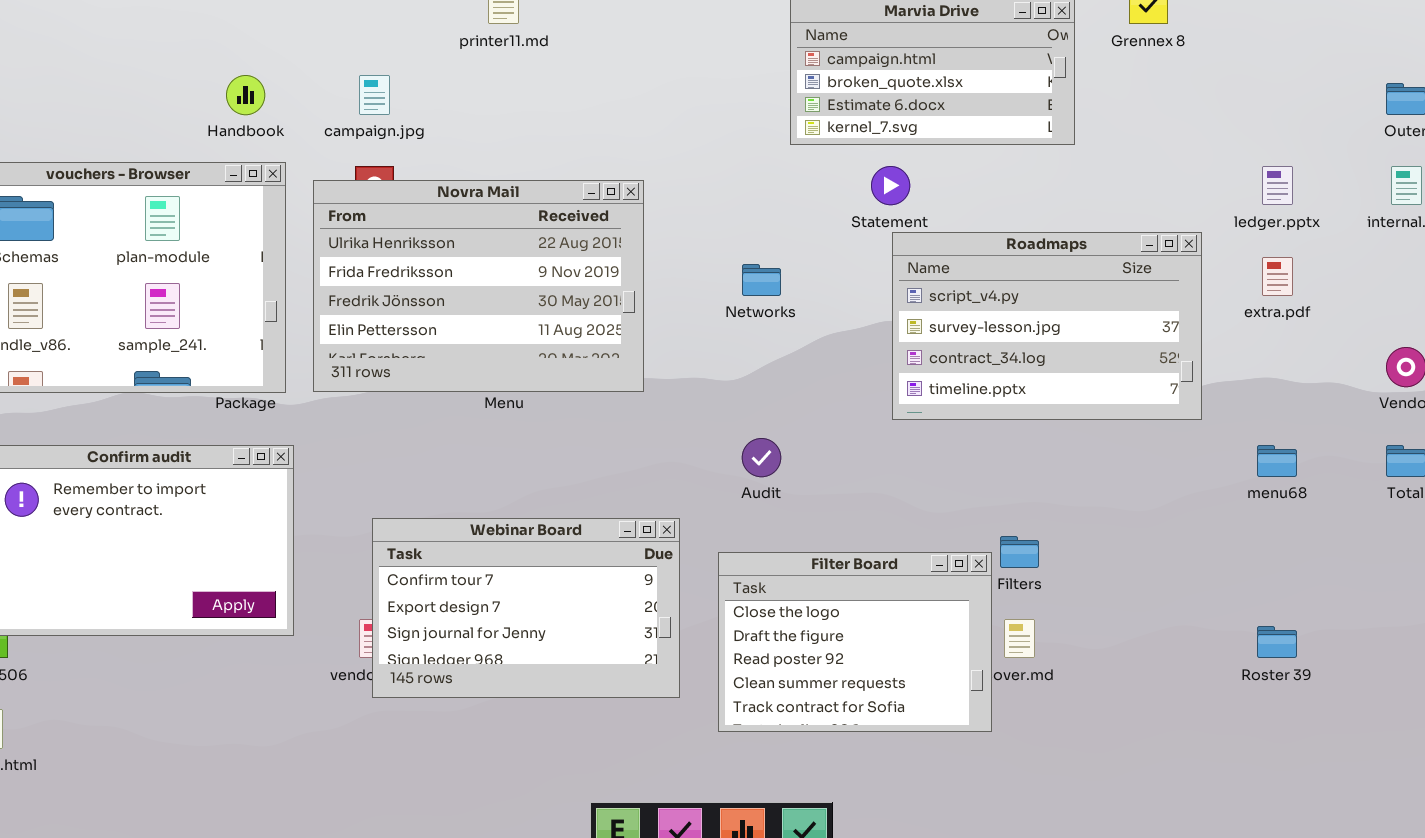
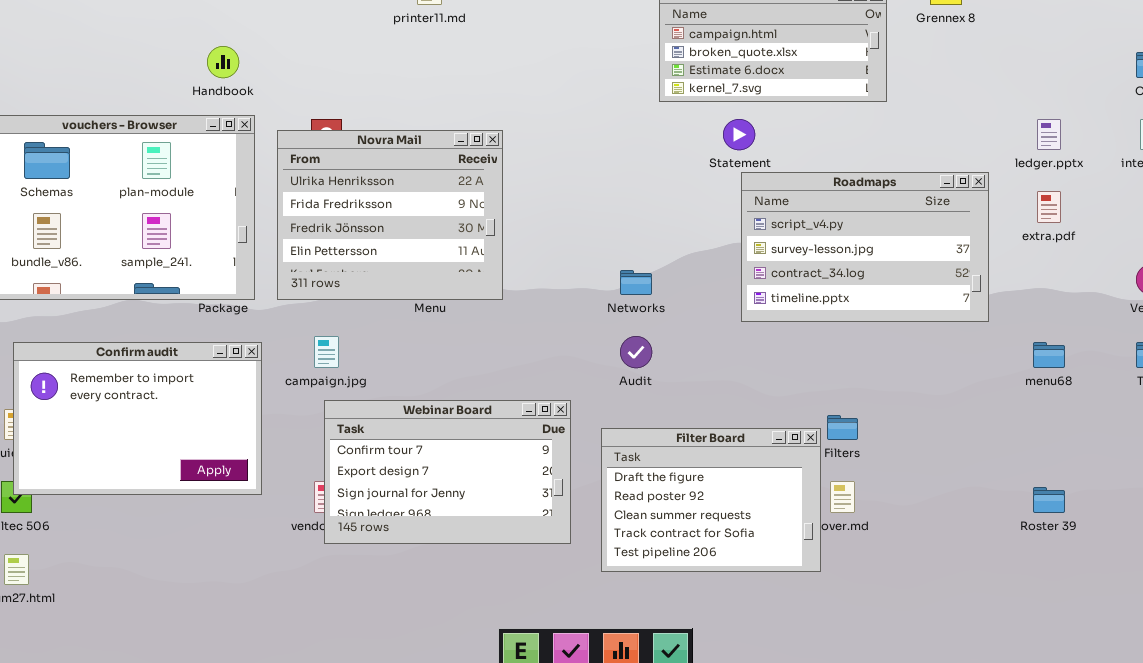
campaign.jpg: [359,75,390,115] -> [314,336,339,368], moved
Novra Mail: [313,180,644,392] -> [277,130,503,300], resized
Networks: [742,264,781,296] -> [620,270,652,295], moved
Filter Board: [718,552,992,732] -> [601,428,821,572], scrolled down 1 row

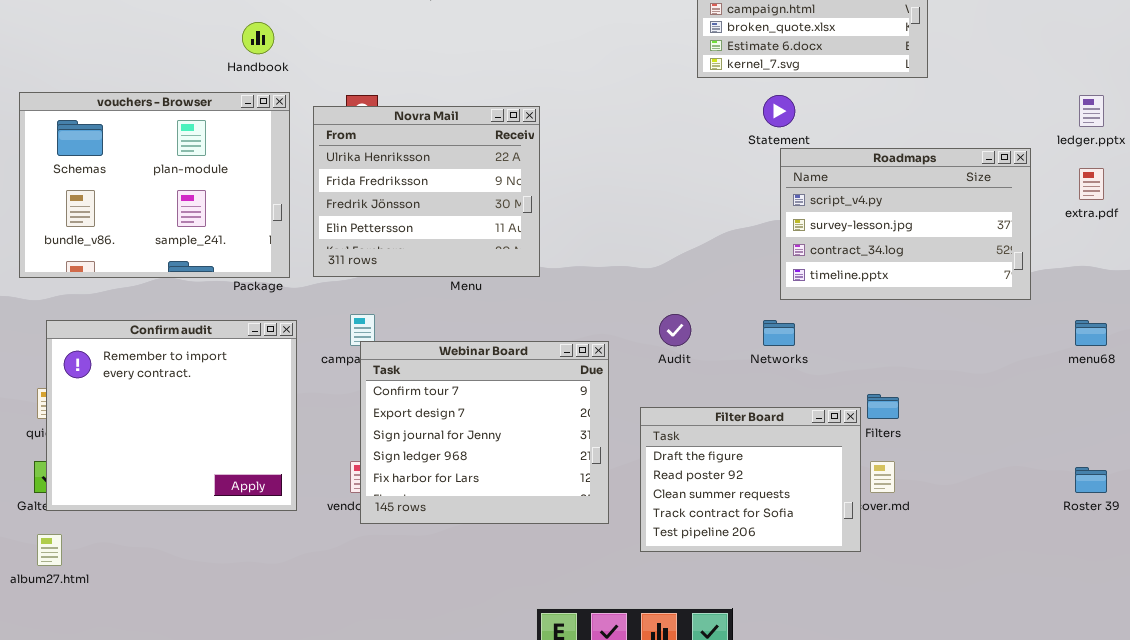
Networks: [620,270,652,295] -> [763,320,795,346], moved
Confirm audit: [13,342,262,495] -> [46,320,297,511], resized
Webinar Board: [324,400,571,544] -> [360,341,609,524], resized

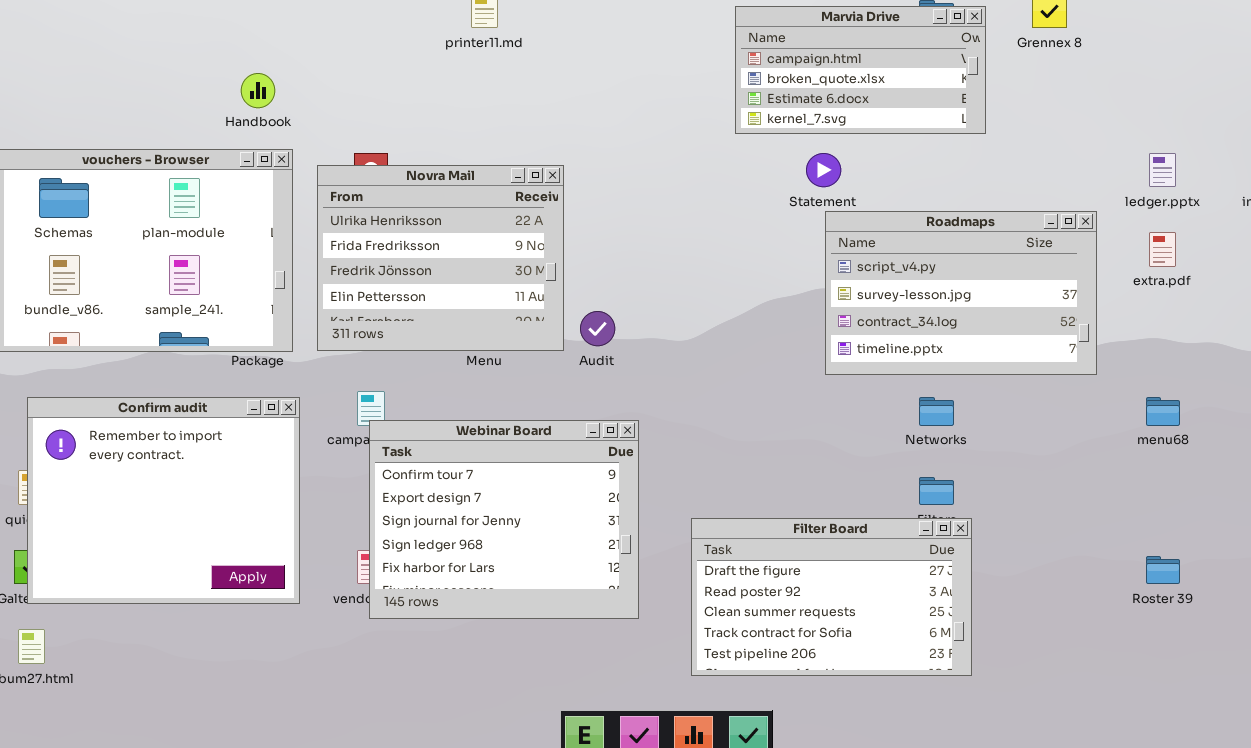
Audit: [659,314,691,346] -> [580,311,615,346], moved
Networks: [763,320,795,346] -> [919,397,954,426], moved
Filter Board: [640,407,861,552] -> [691,518,972,676], moved, resized

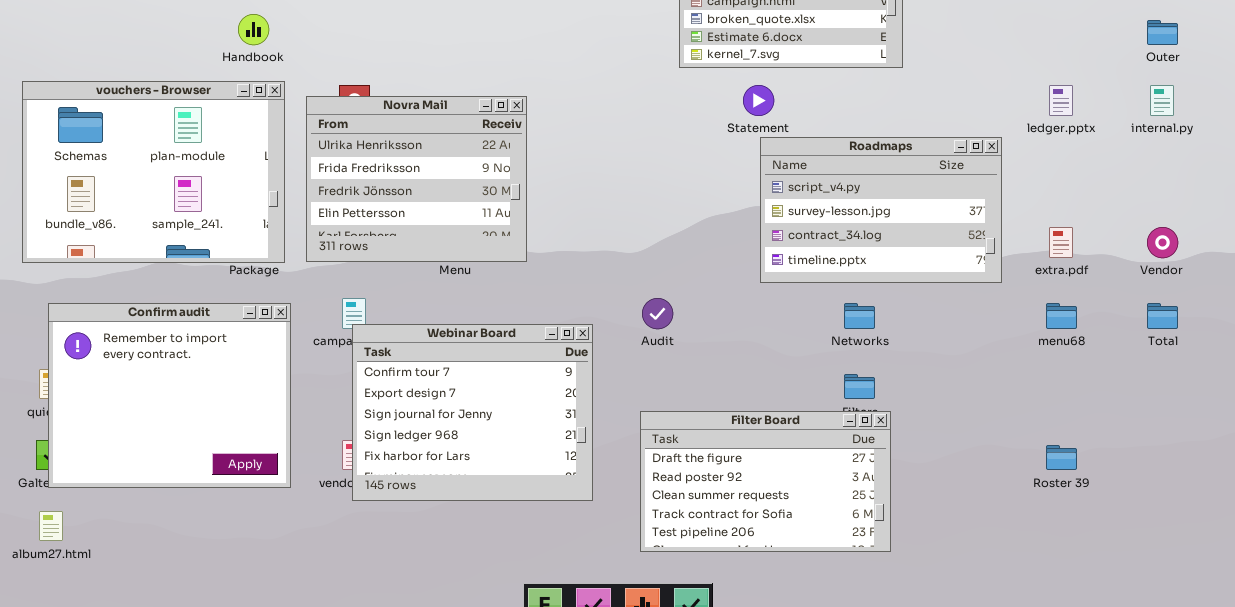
extra.pdf: [1149,232,1176,267] -> [1049,227,1073,258], moved
Audit: [580,311,615,346] -> [642,298,673,329], moved

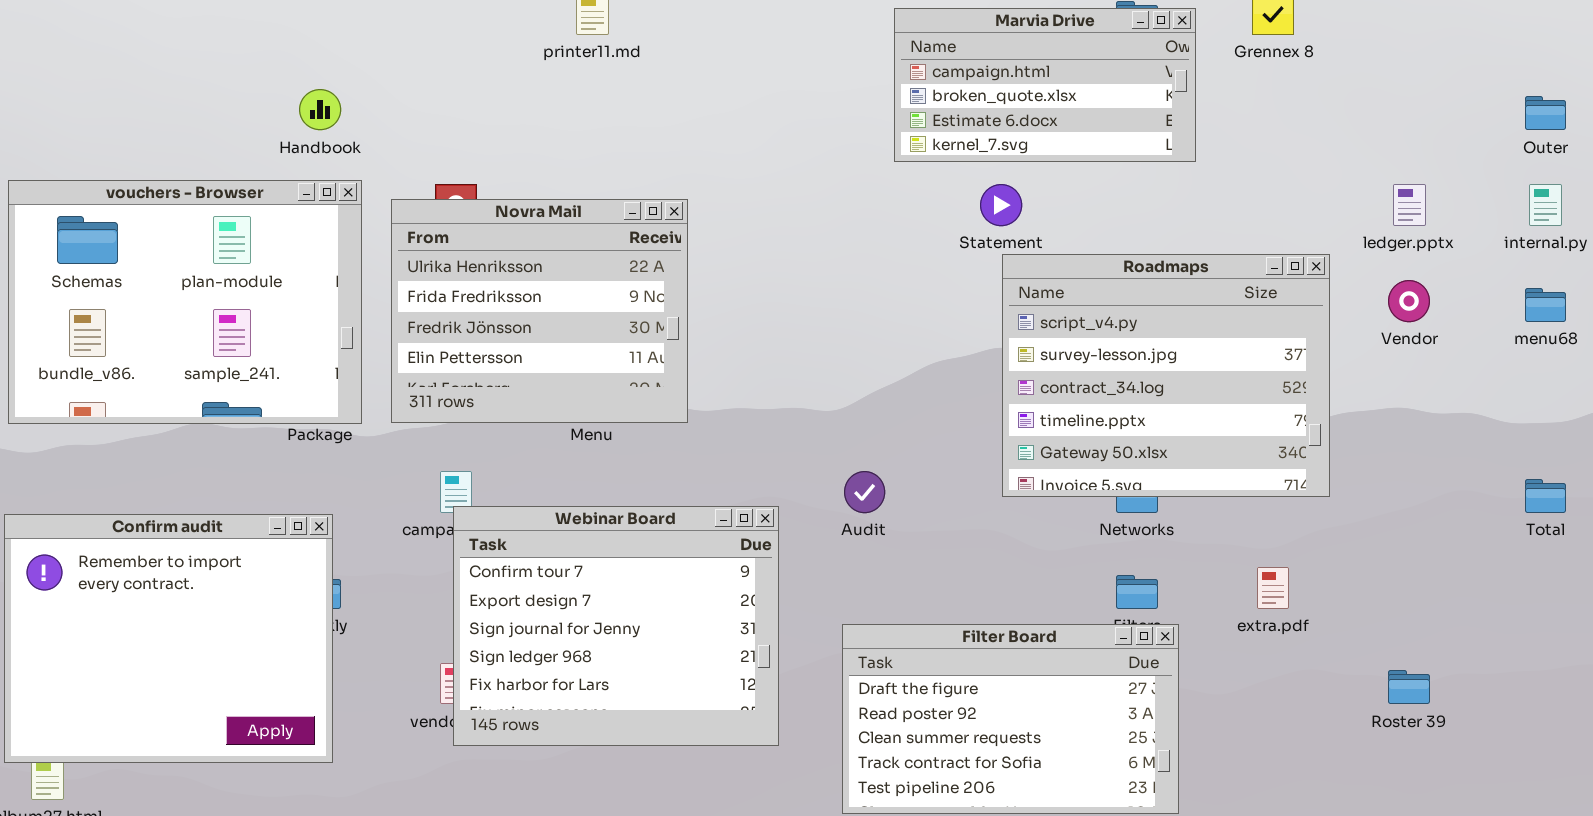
Roadmaps: [760,137,1002,283] -> [1002,254,1330,497], resized
extra.pdf: [1049,227,1073,258] -> [1257,567,1289,609], moved
Vendor: [1147,227,1178,258] -> [1388,280,1430,322], moved
Confirm audit: [48,303,291,488] -> [4,514,333,763], moved
menu68: [1046,303,1077,329] -> [1525,288,1566,322], moved

